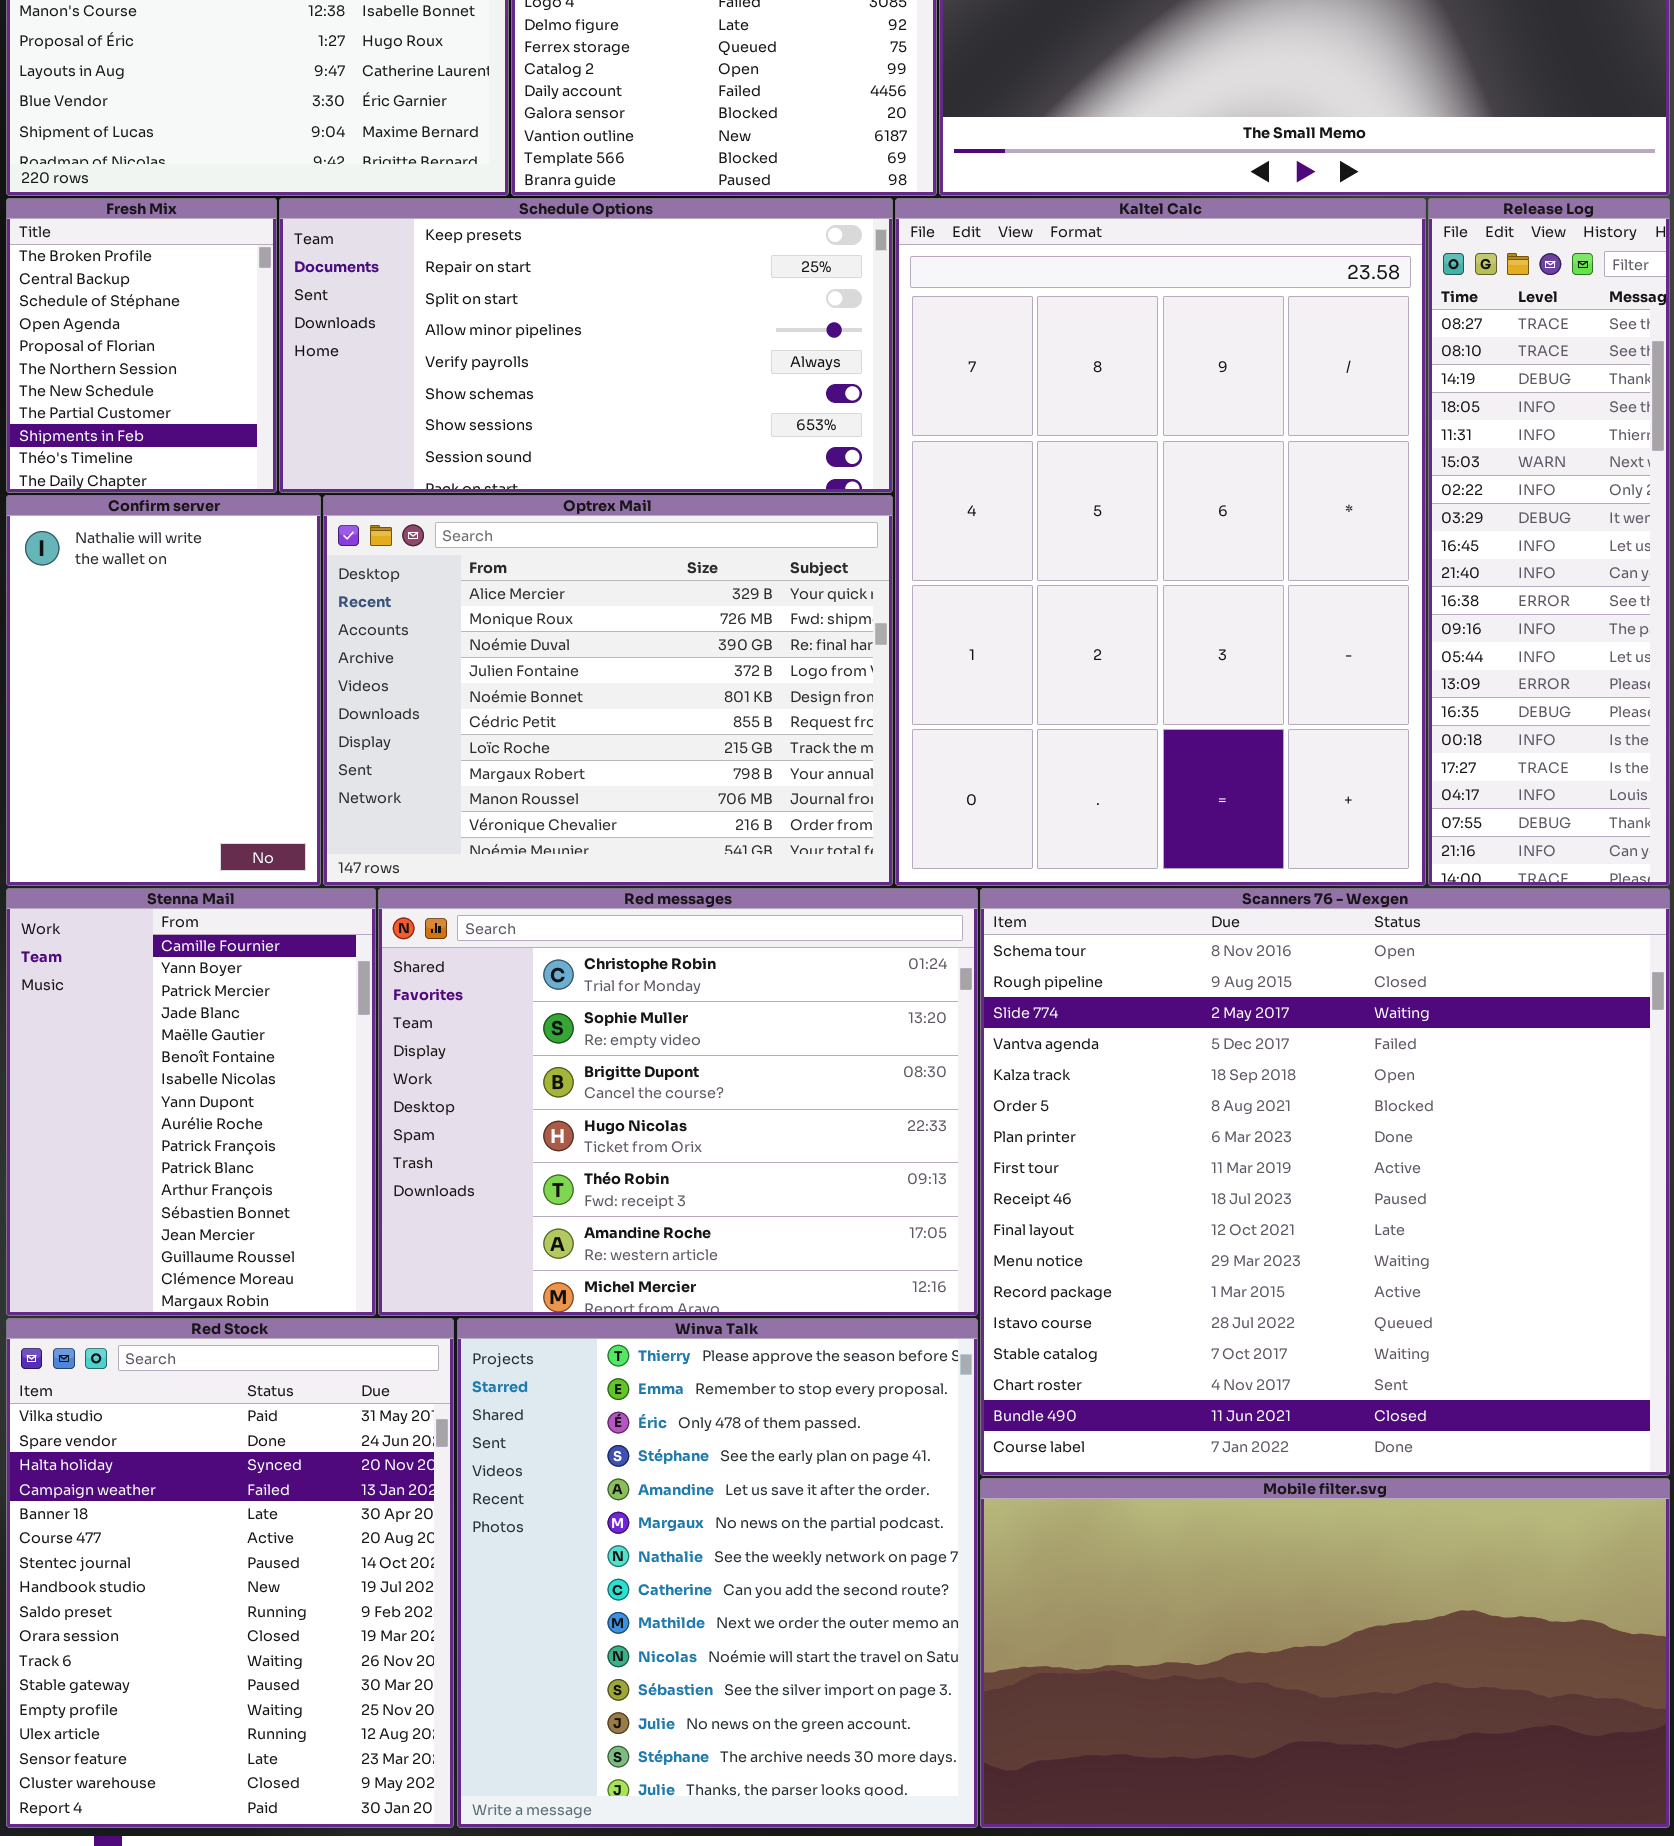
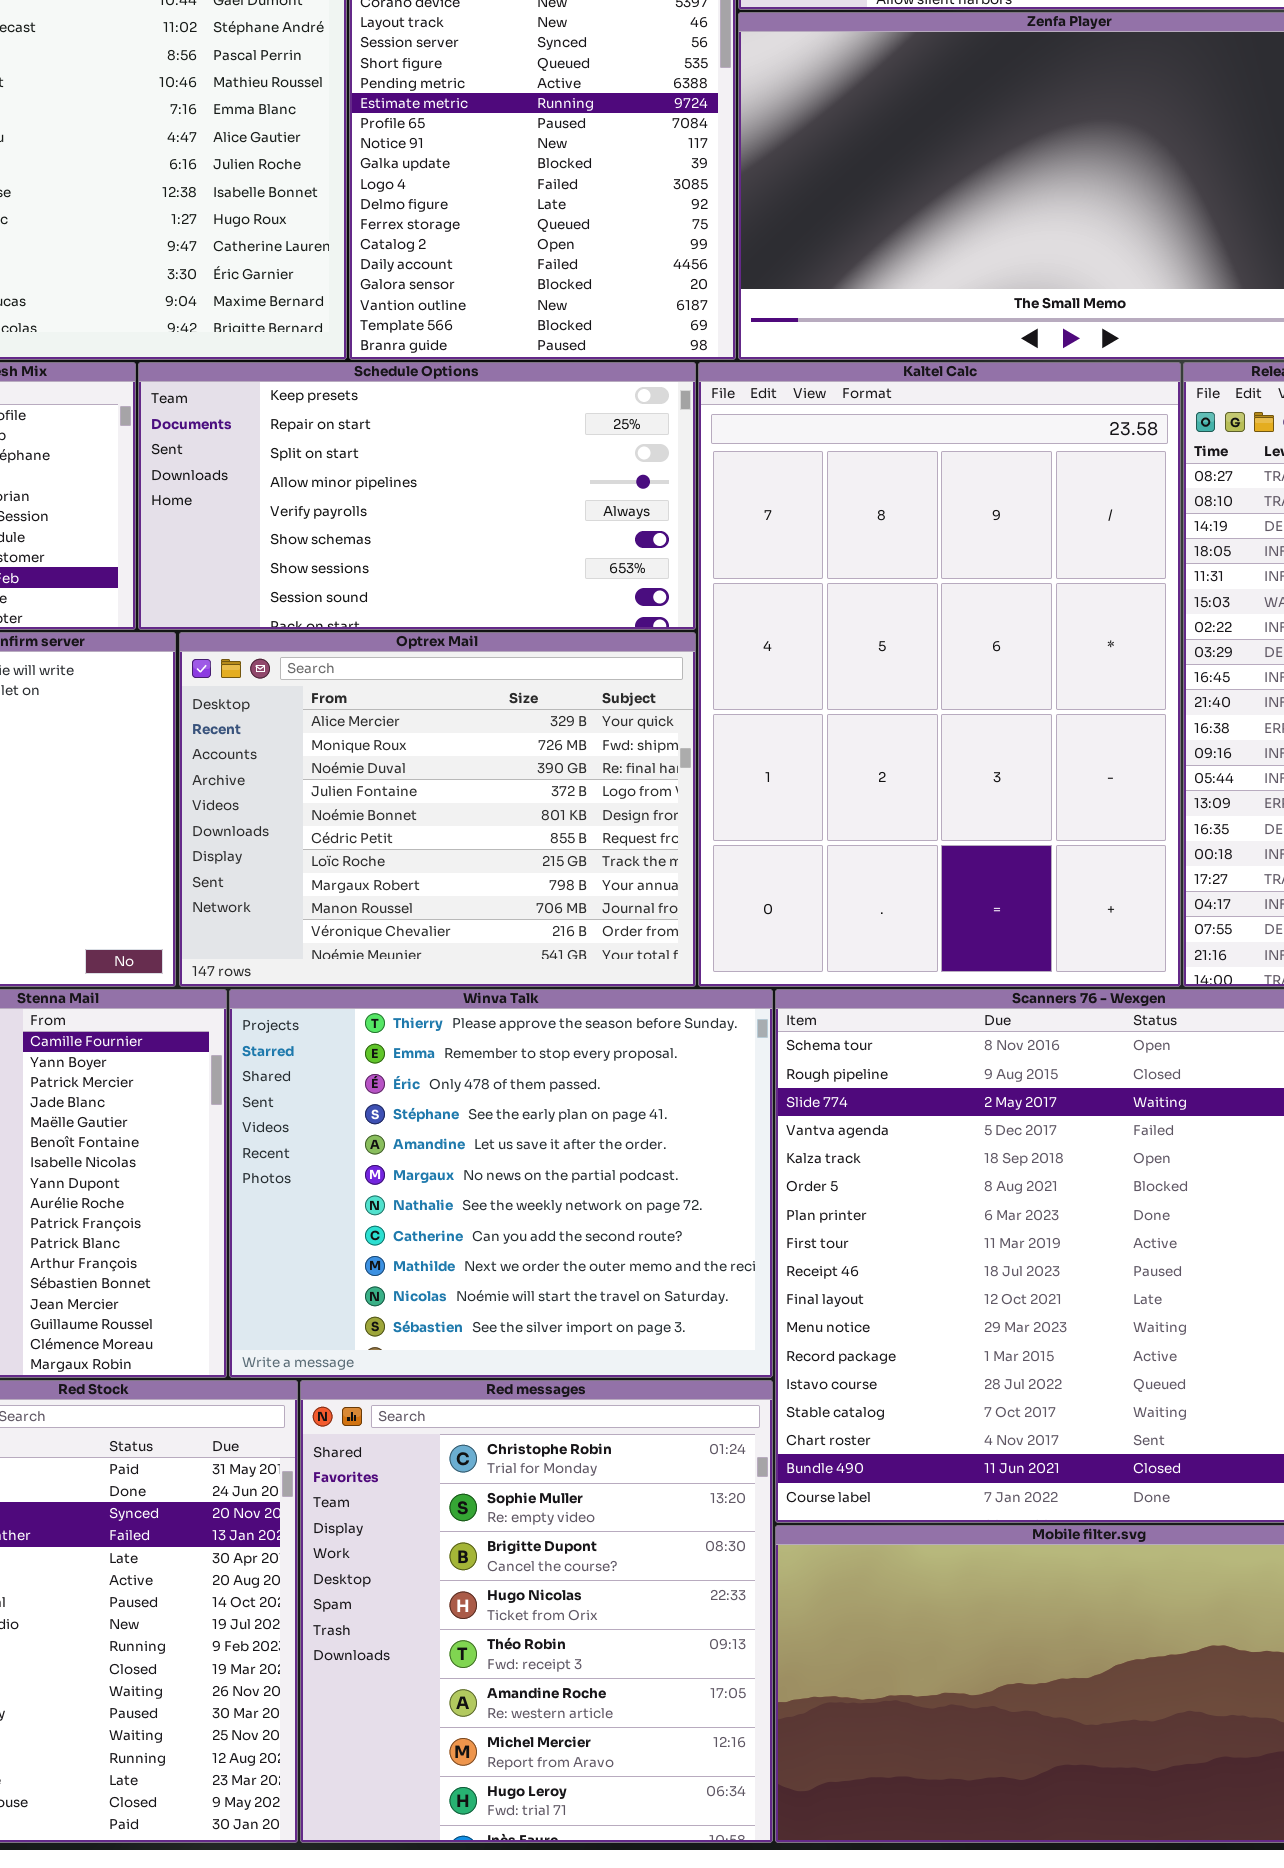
Red messages: [378,888,978,1316] -> [300,1380,773,1843], moved, resized
Winva Talk: [457,1318,978,1828] -> [229,989,773,1378], moved, resized

